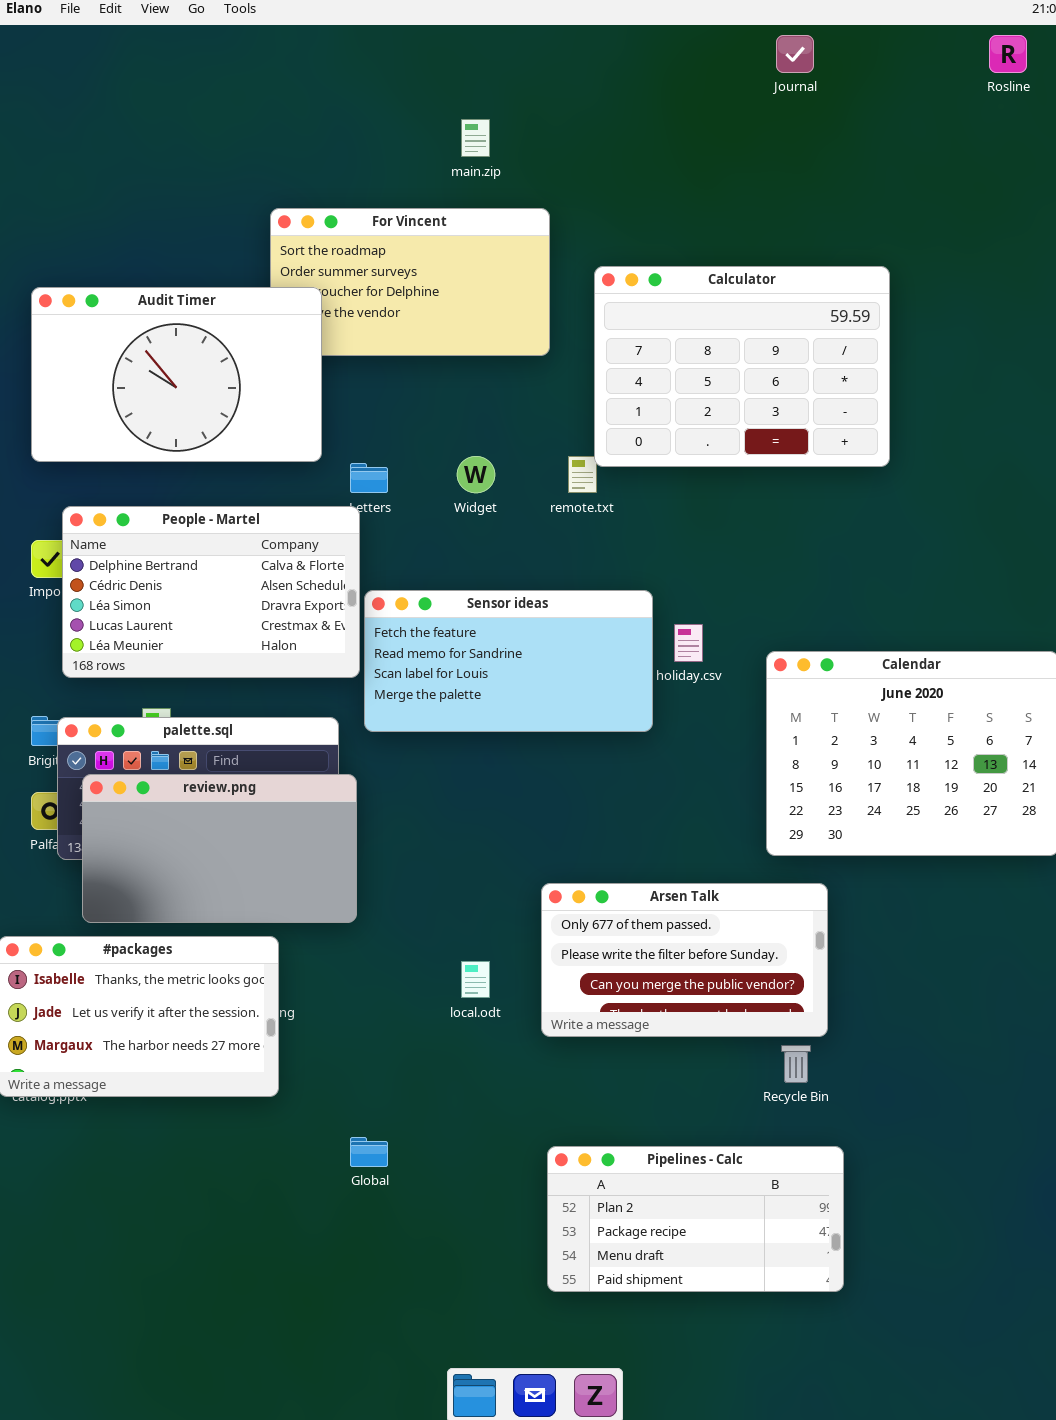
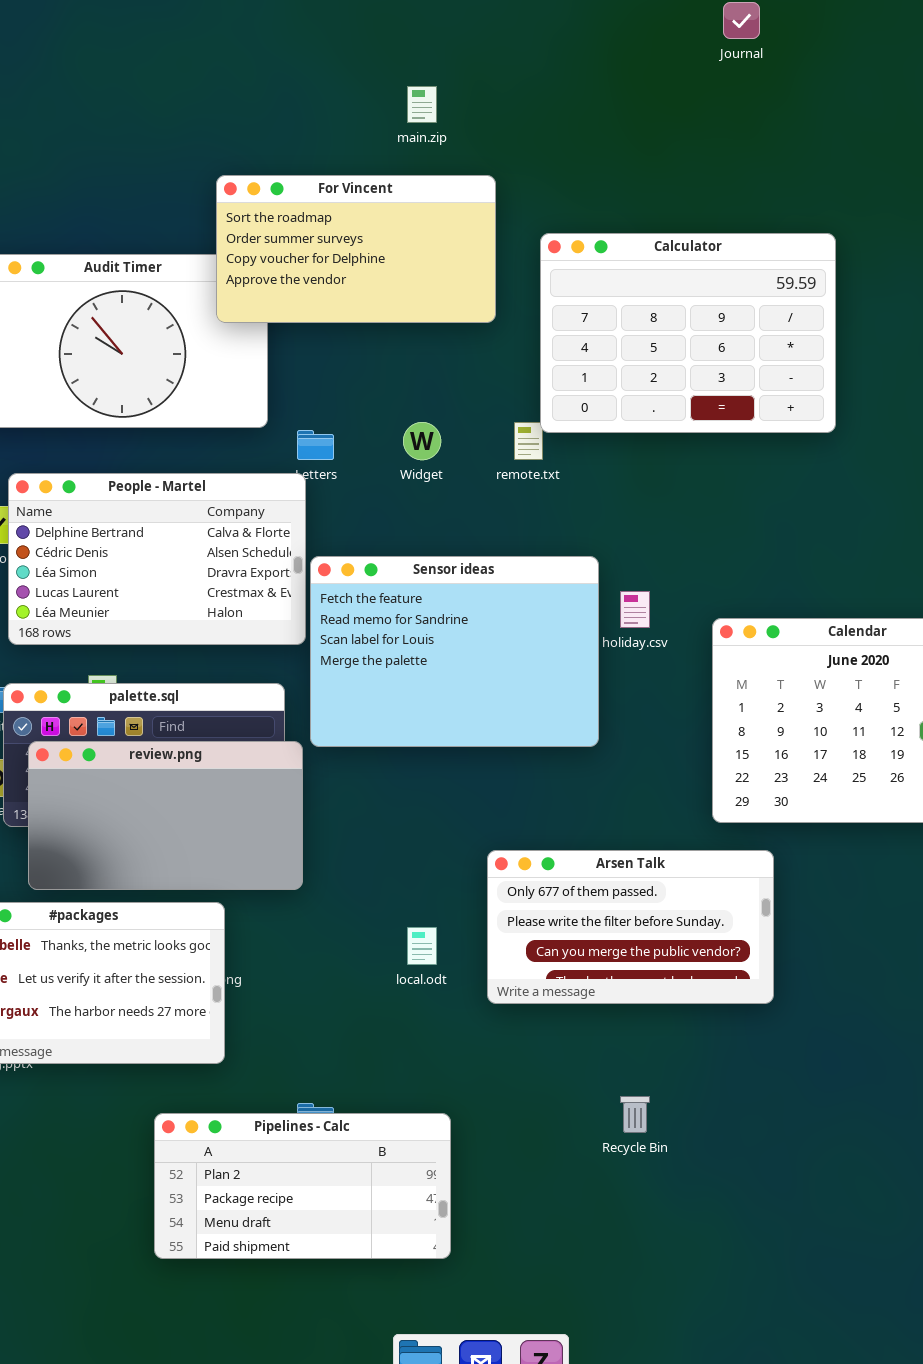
For Vincent: [270,208,550,356] -> [216,175,496,323], raised
Sensor ideas: [364,590,653,732] -> [310,556,599,747], resized
Recycle Bin: [781,1045,811,1083] -> [620,1096,650,1133], moved
Pipelines - Calc: [547,1146,844,1292] -> [154,1113,451,1259], moved

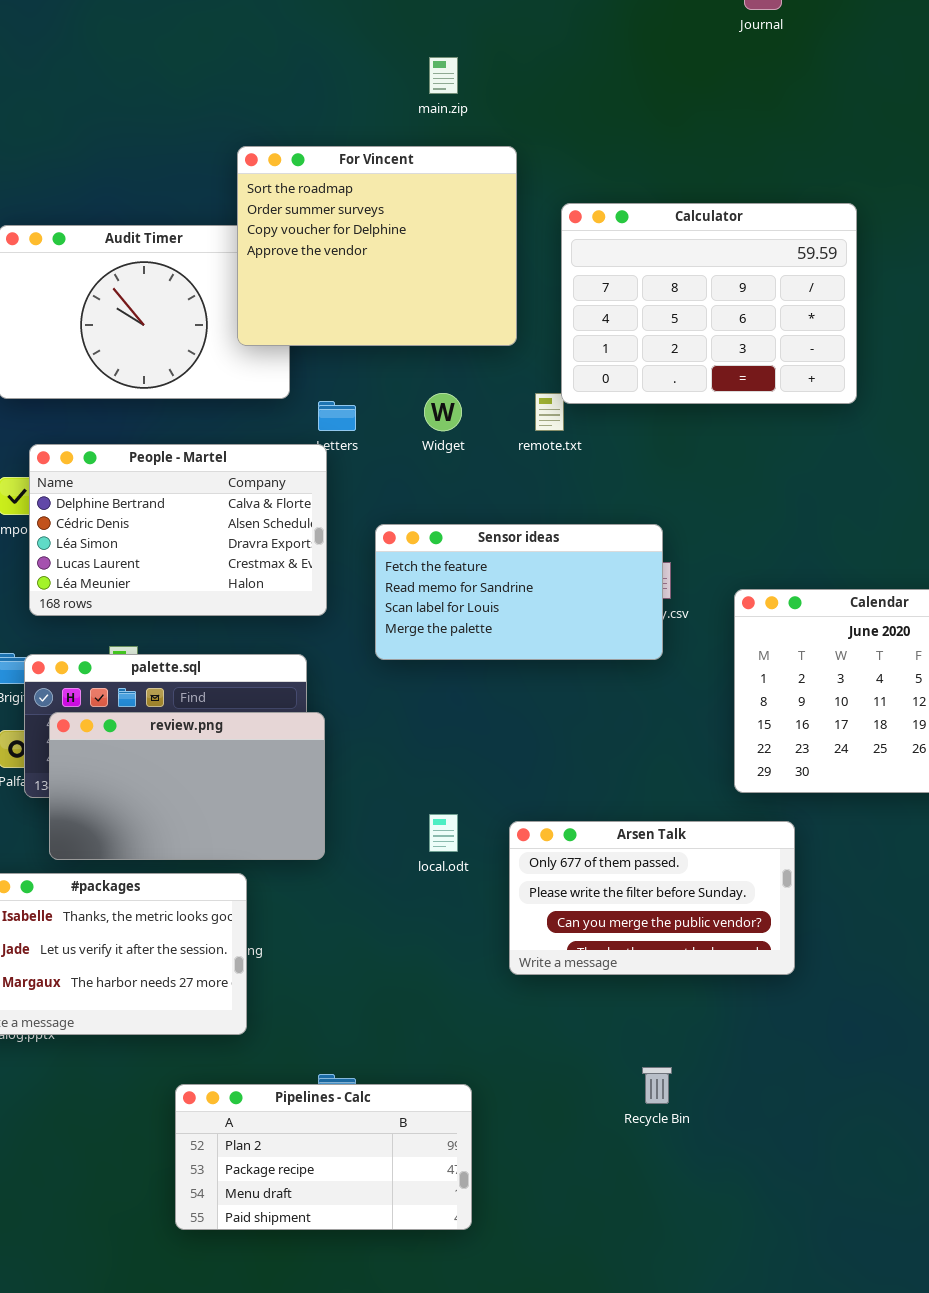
For Vincent: [216,175,496,323] -> [237,146,517,346], resized
Sensor ideas: [310,556,599,747] -> [375,524,663,660], moved, resized
local.odt: [407,927,437,965] -> [429,814,458,852], moved

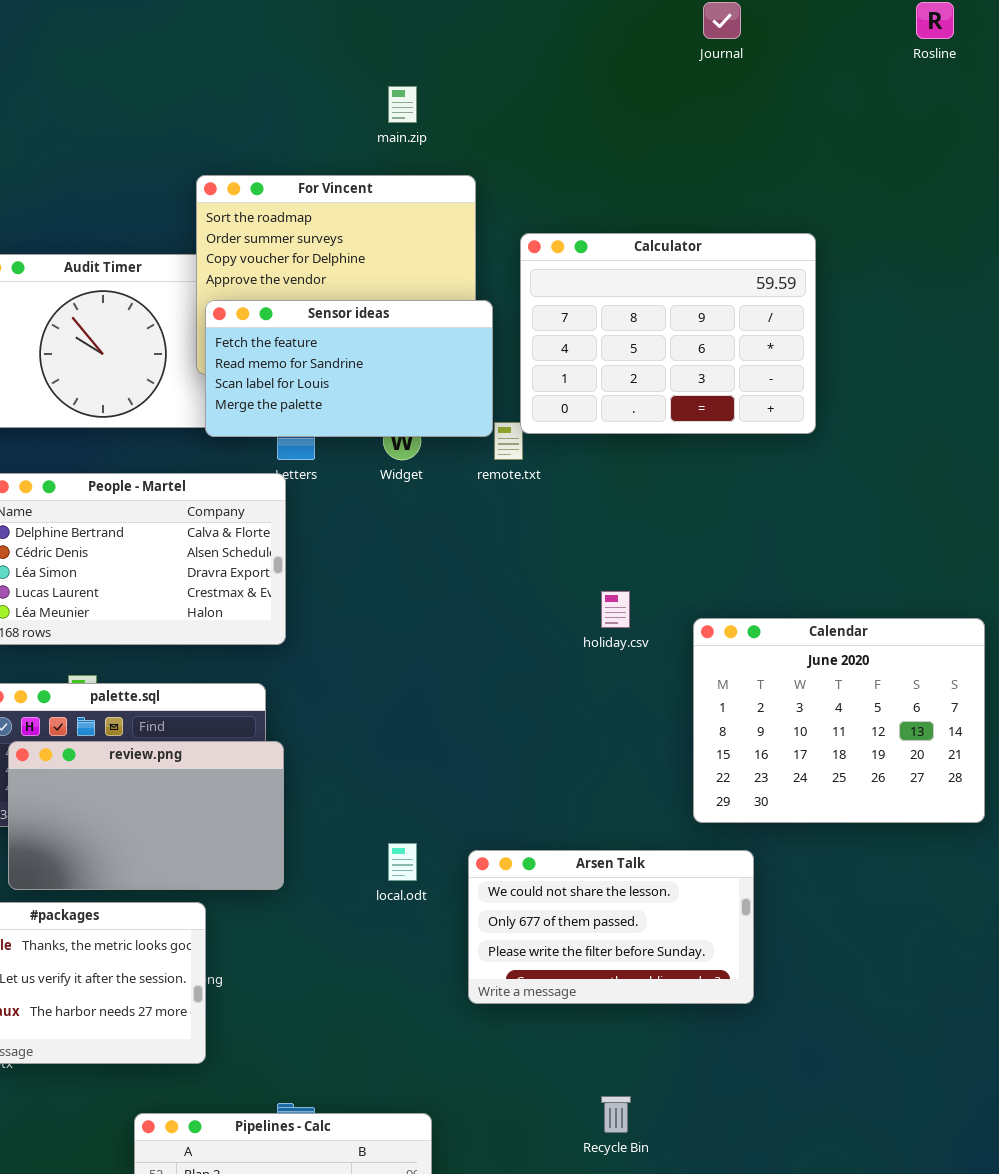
Sensor ideas: [375,524,663,660] -> [205,300,493,437], moved
Arsen Talk: [509,821,795,975] -> [468,850,754,1004], scrolled up 1 row

